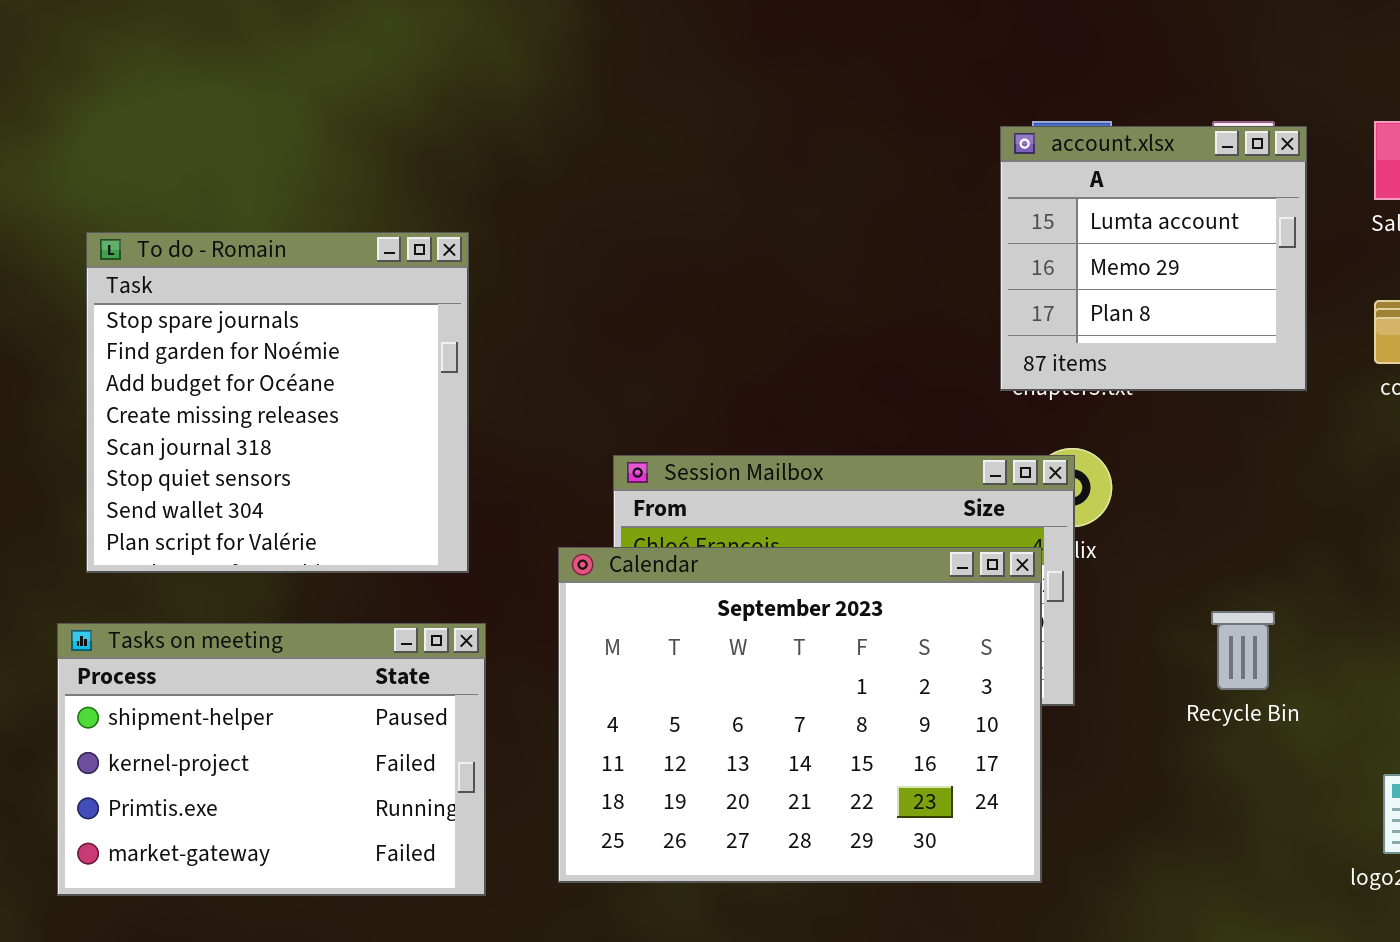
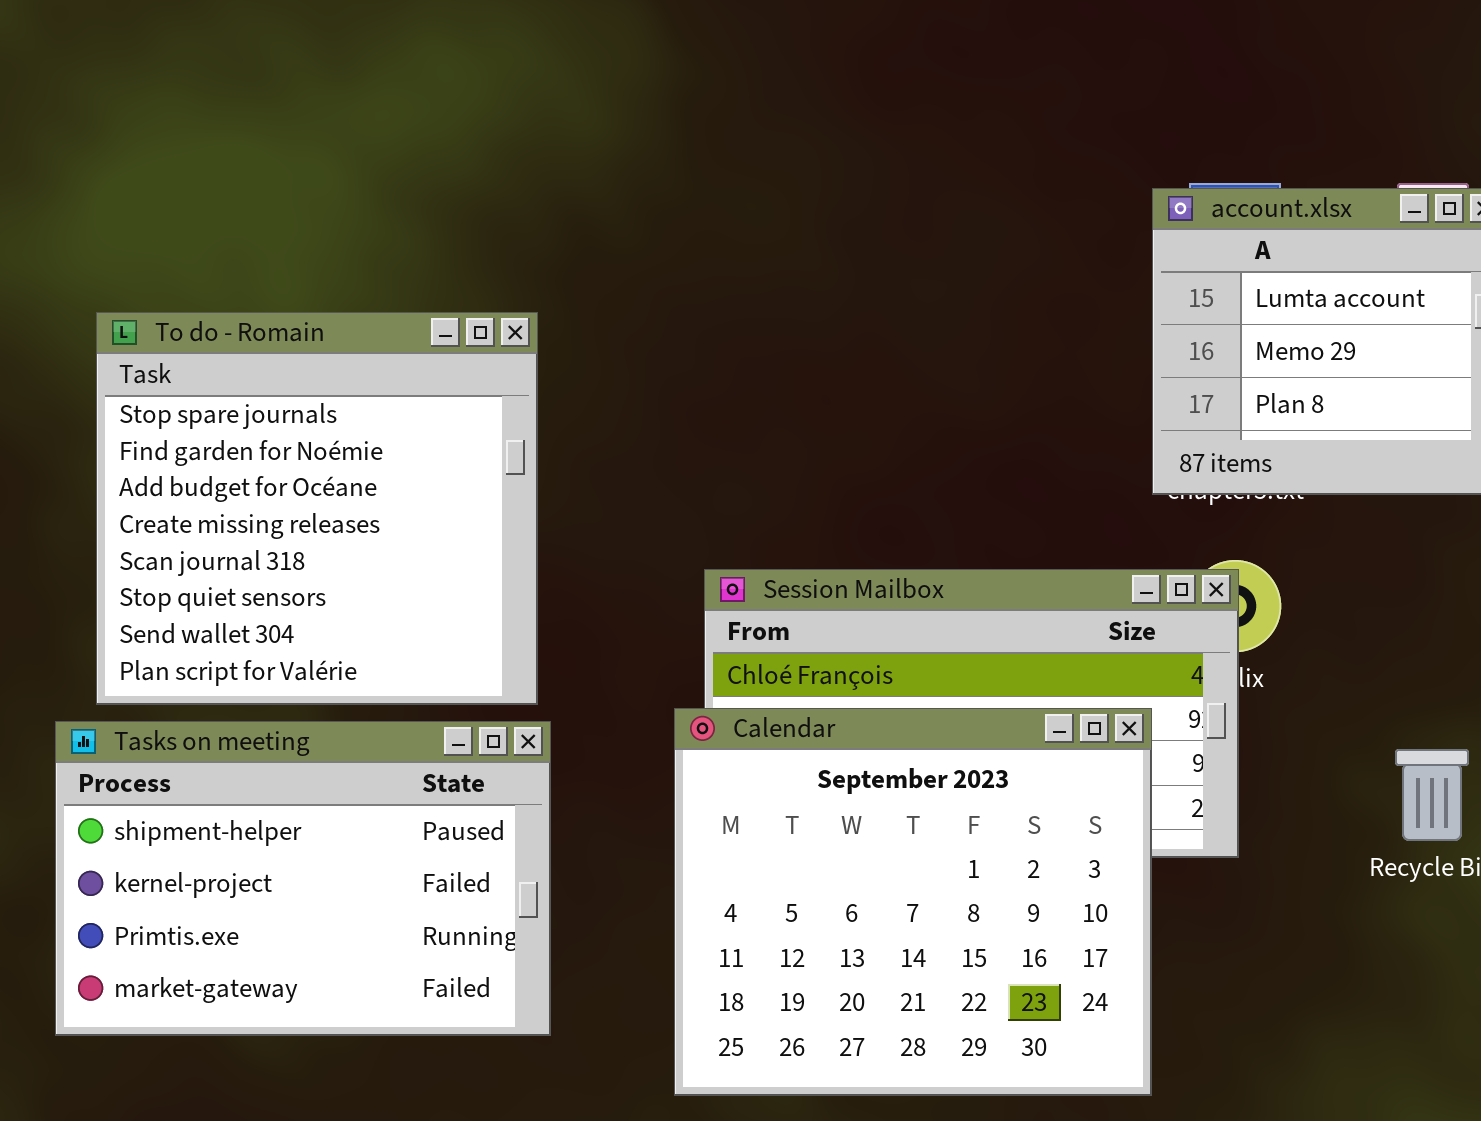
Calendar: [558,547,1042,883] -> [674,708,1152,1096], moved, resized
Tasks on meeting: [57,623,486,896] -> [55,721,551,1036], moved

